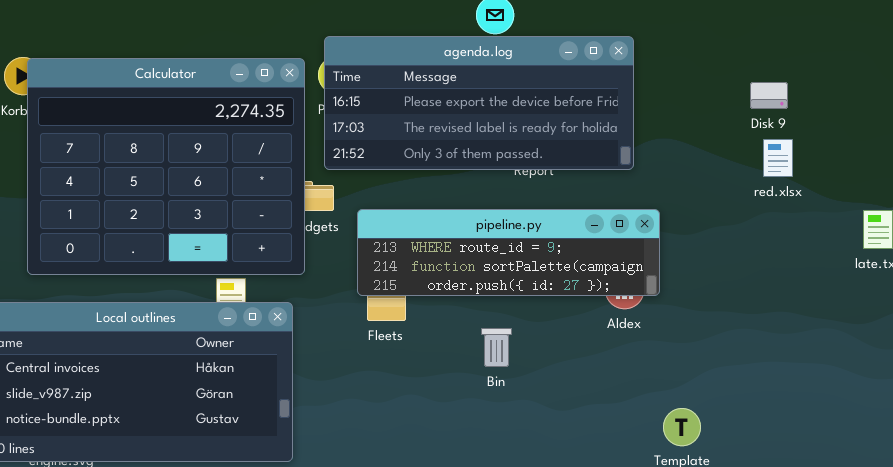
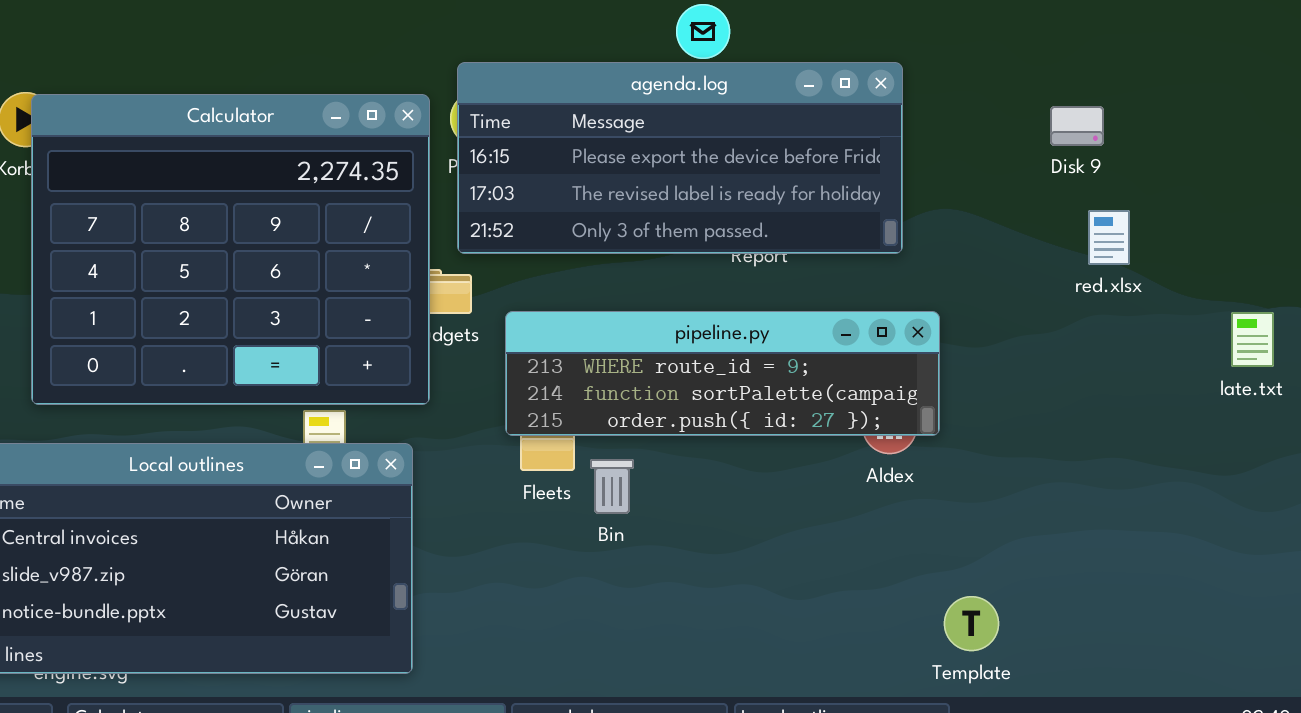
Disk 9: [750,82,788,109] -> [1050,106,1104,146], moved
Bin: [481,328,512,367] -> [590,459,634,514], moved

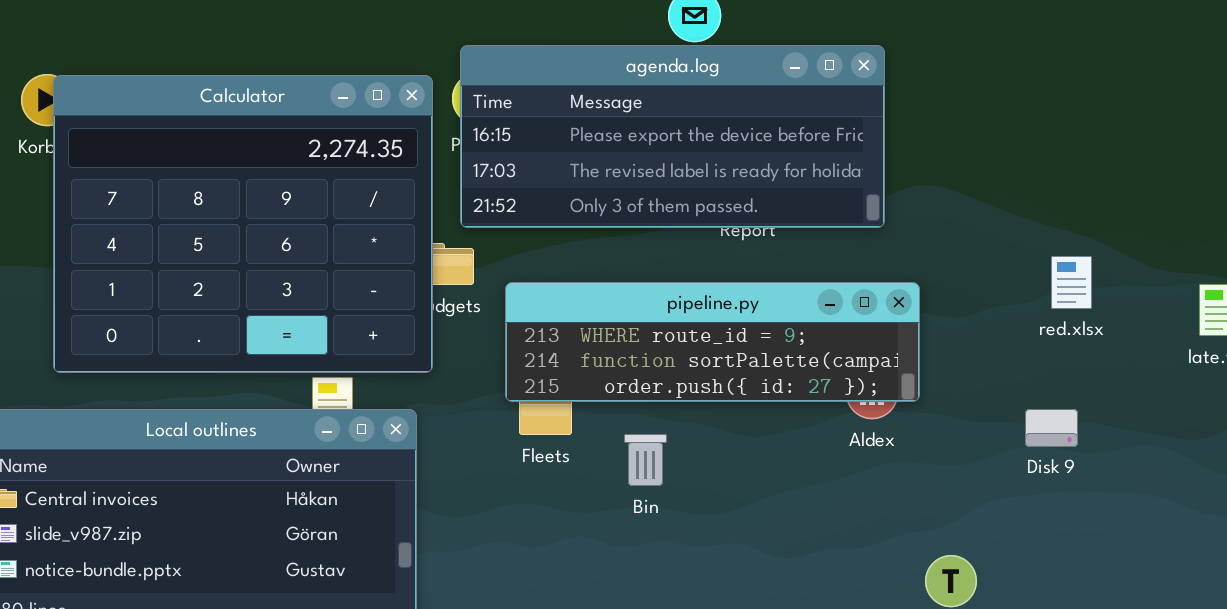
Disk 9: [1050,106,1104,146] -> [1025,409,1078,447], moved
red.xlsx: [1088,210,1130,265] -> [1051,256,1092,309], moved
Bin: [590,459,634,514] -> [624,434,667,486], moved

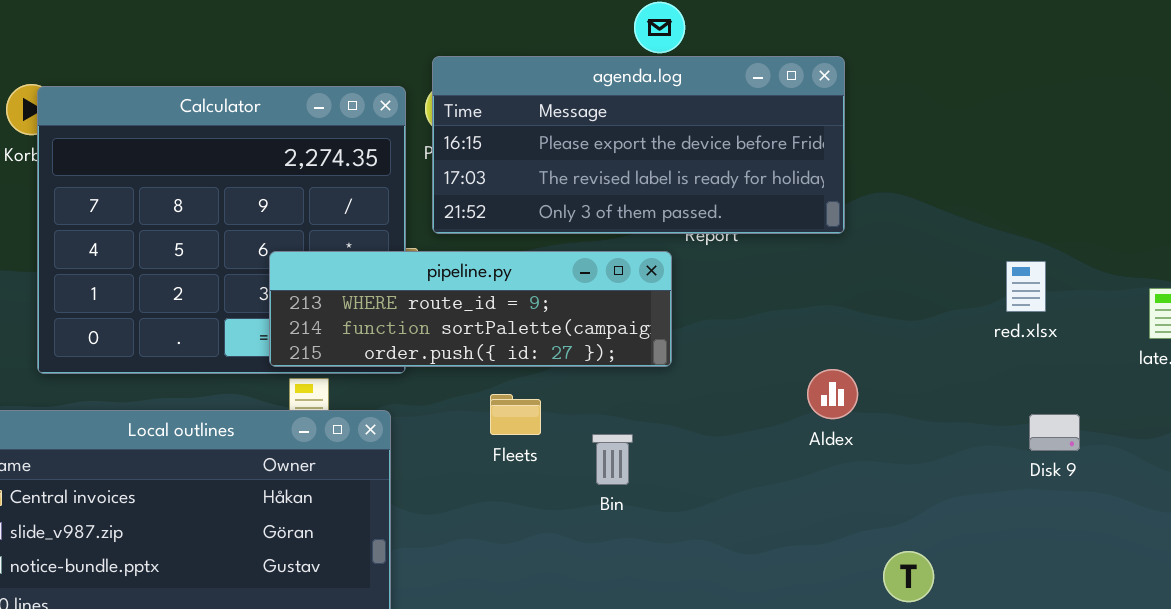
pipeline.py: [505,282,920,402] -> [269,251,672,367], moved
Disk 9: [1025,409,1078,447] -> [1029,414,1080,451], moved

